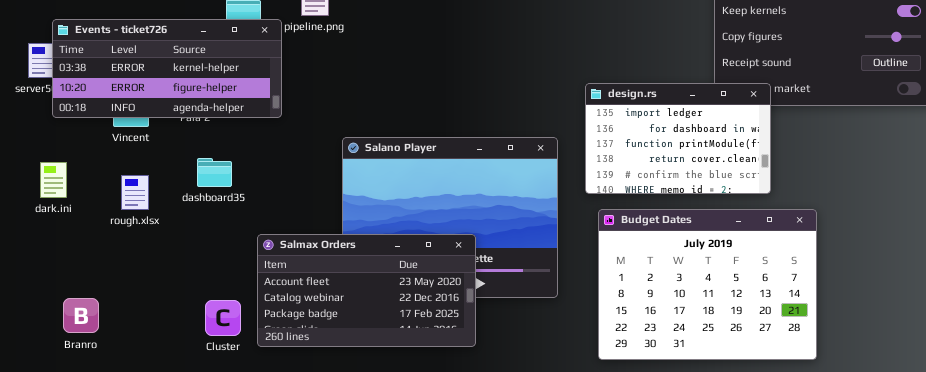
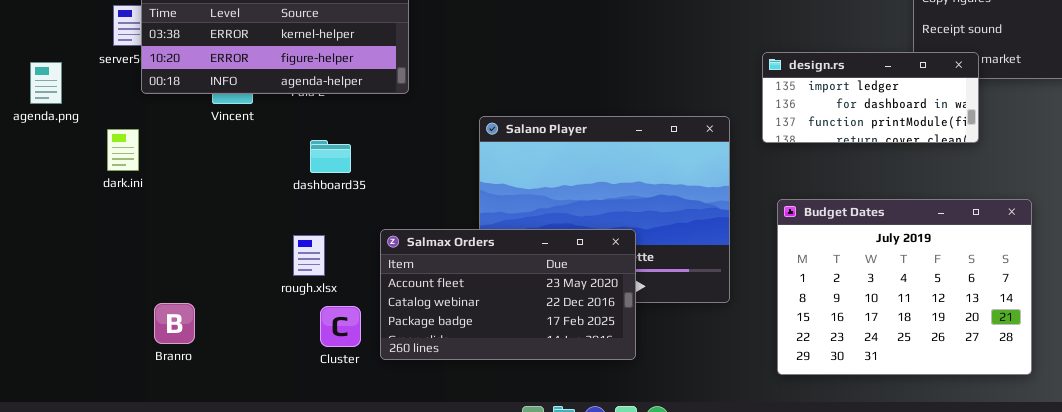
design.rs: [585,83,771,194] -> [762,52,979,143], resized
dark.ini: [40,162,67,198] -> [107,129,139,171], moved
rough.xlsx: [121,175,149,210] -> [293,235,325,276], moved

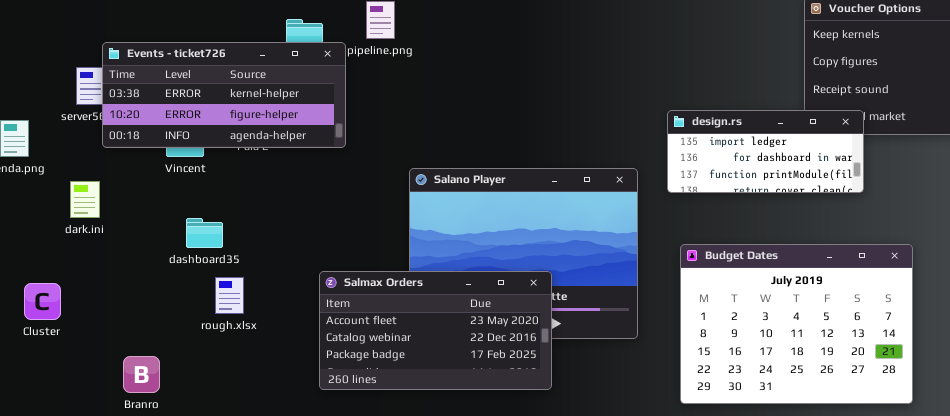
dashboard35: [310,140,351,173] -> [186,218,223,248], moved
rough.xlsx: [293,235,325,276] -> [215,277,244,314], moved
Branro: [154,303,195,344] -> [123,356,160,393], moved
Cluster: [320,306,361,347] -> [24,283,61,320], moved

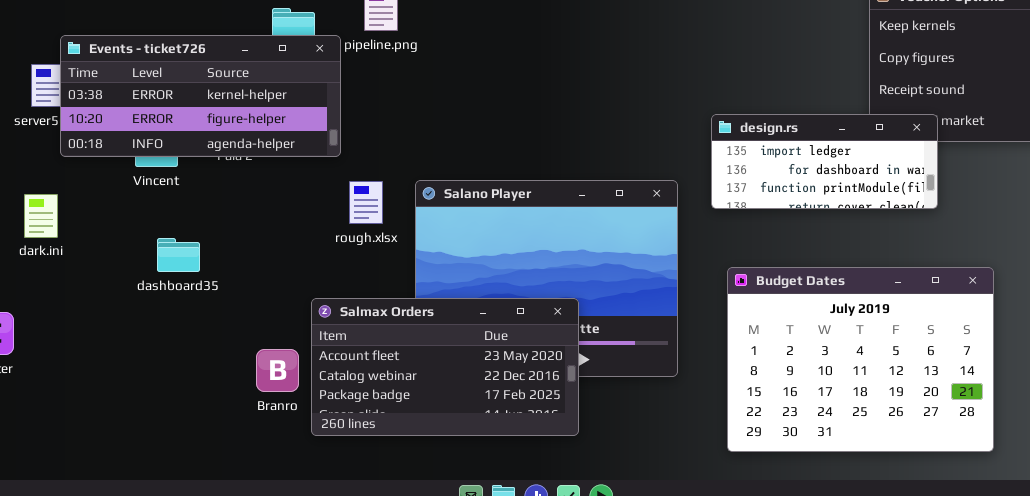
rough.xlsx: [215,277,244,314] -> [349,181,383,224], moved
Branro: [123,356,160,393] -> [256,349,299,392], moved

